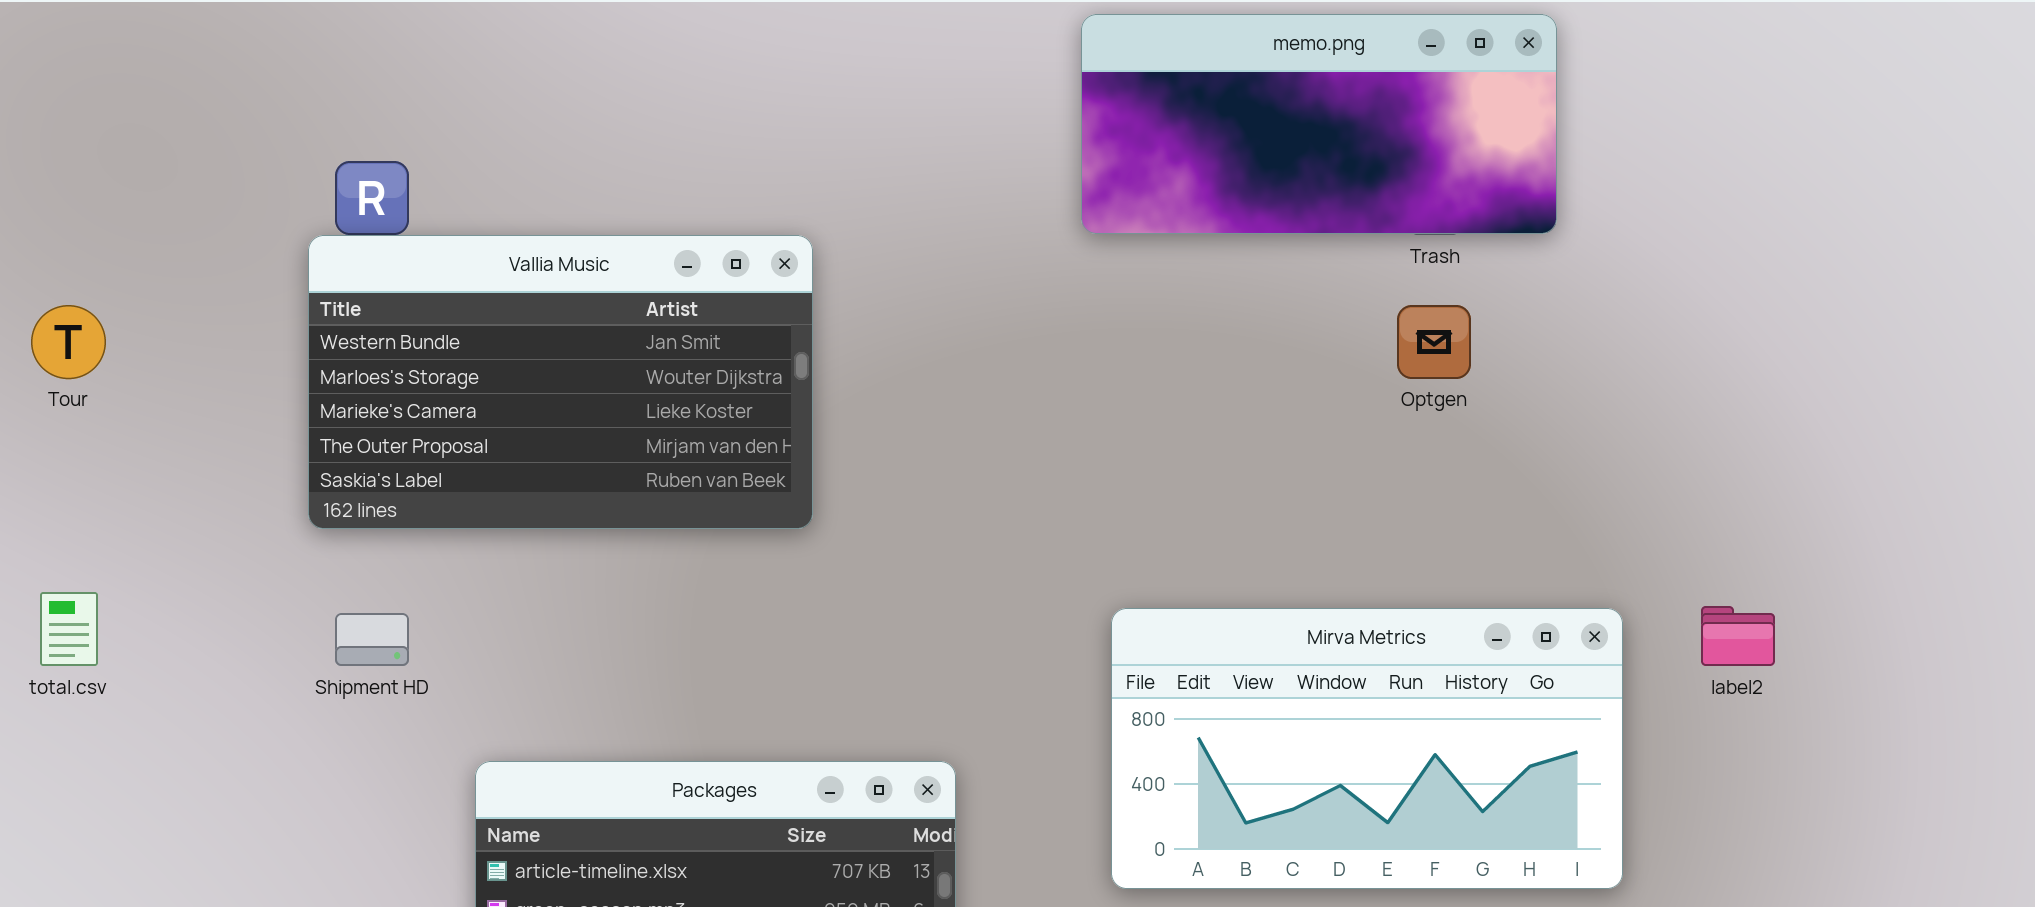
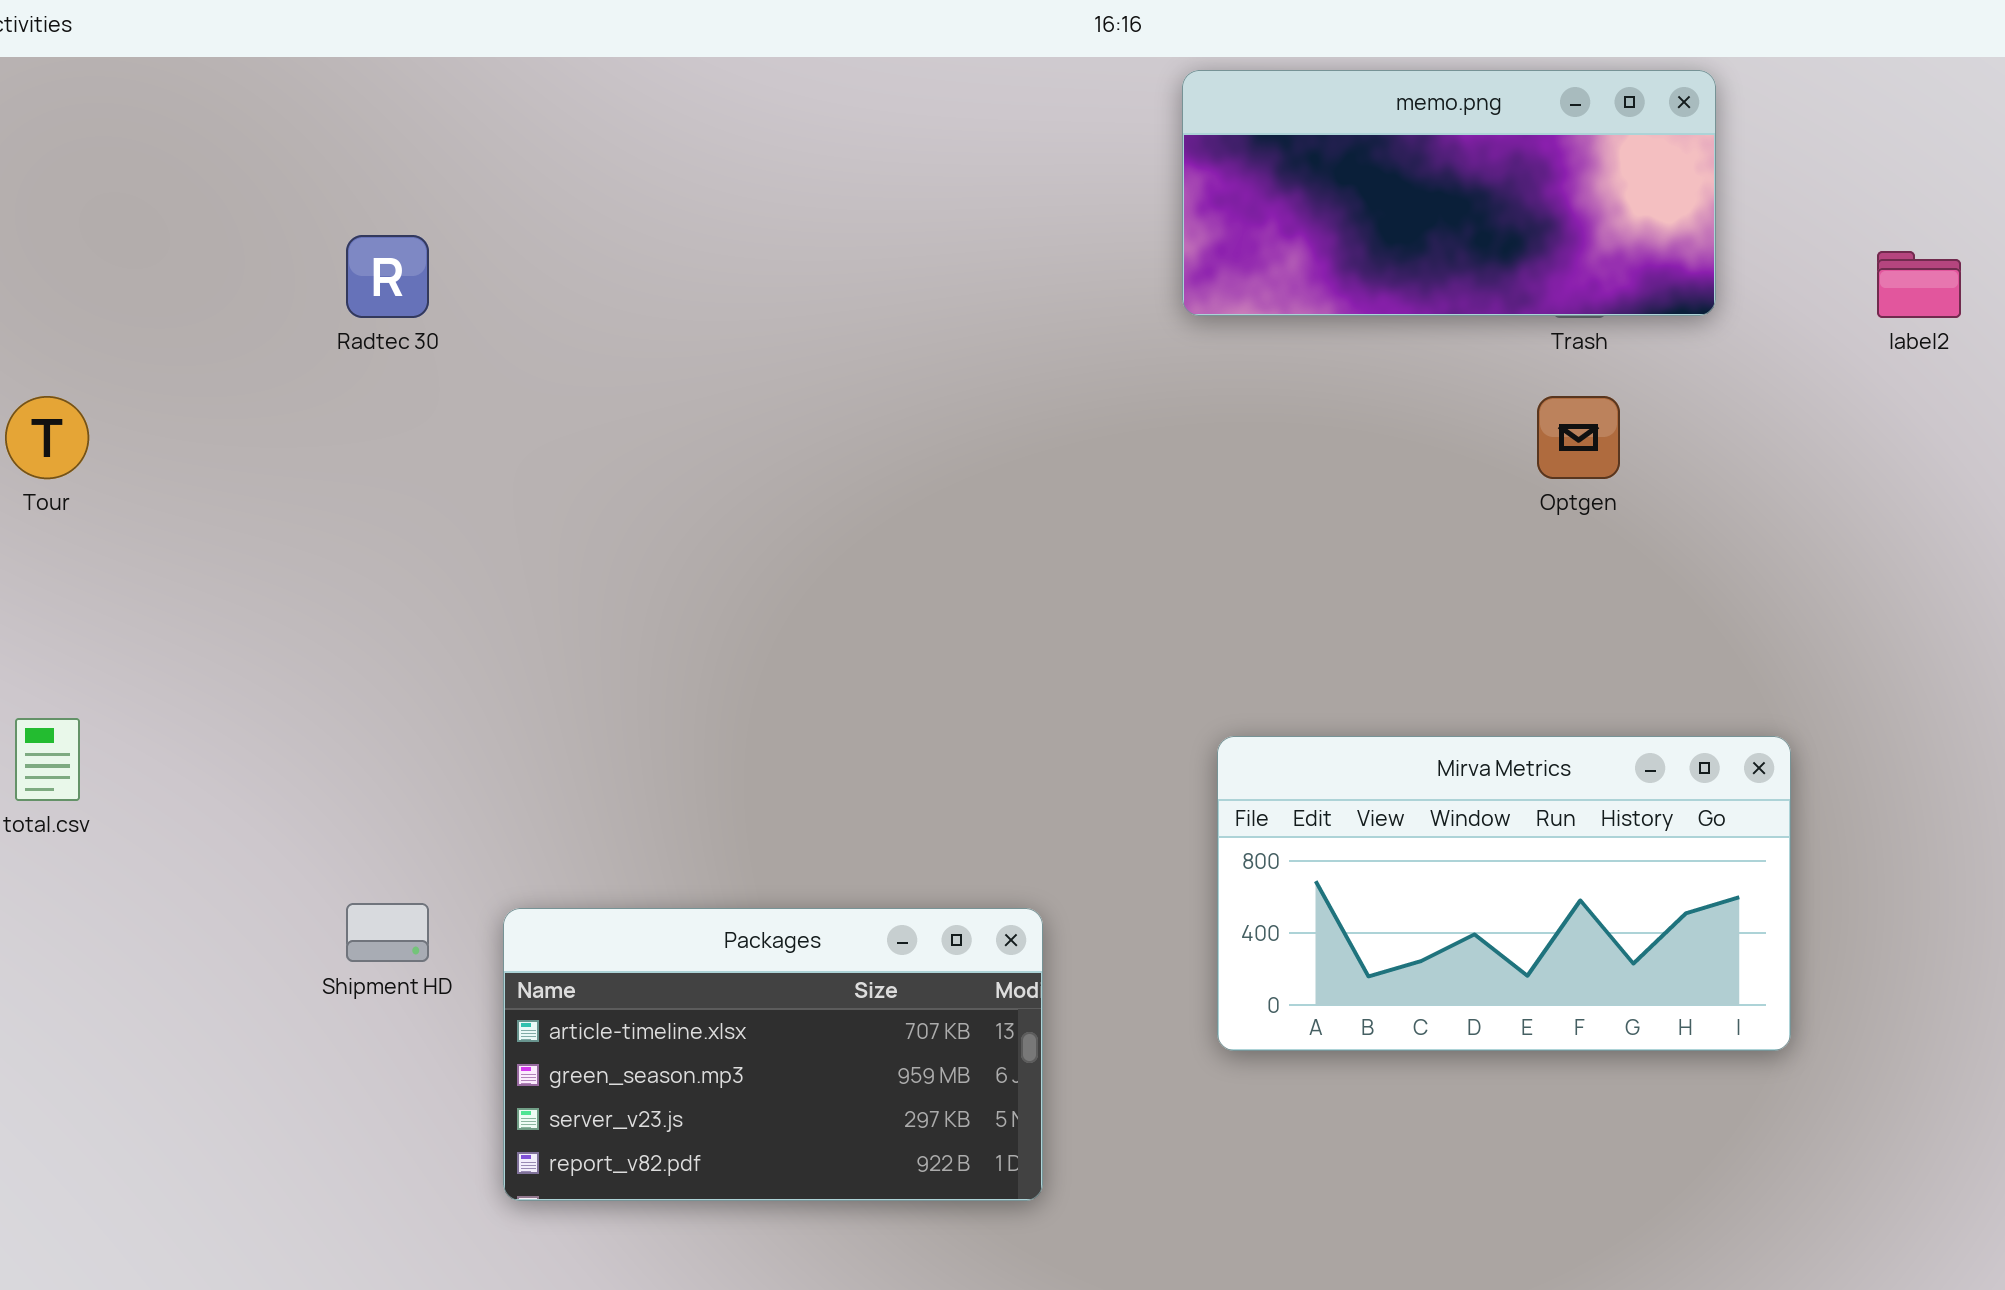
Vallia Music: [308,235,813,529] -> none, closed
label2: [1701,606,1775,666] -> [1877,251,1961,318], moved
Shipment HD: [335,613,409,666] -> [346,903,429,962], moved

